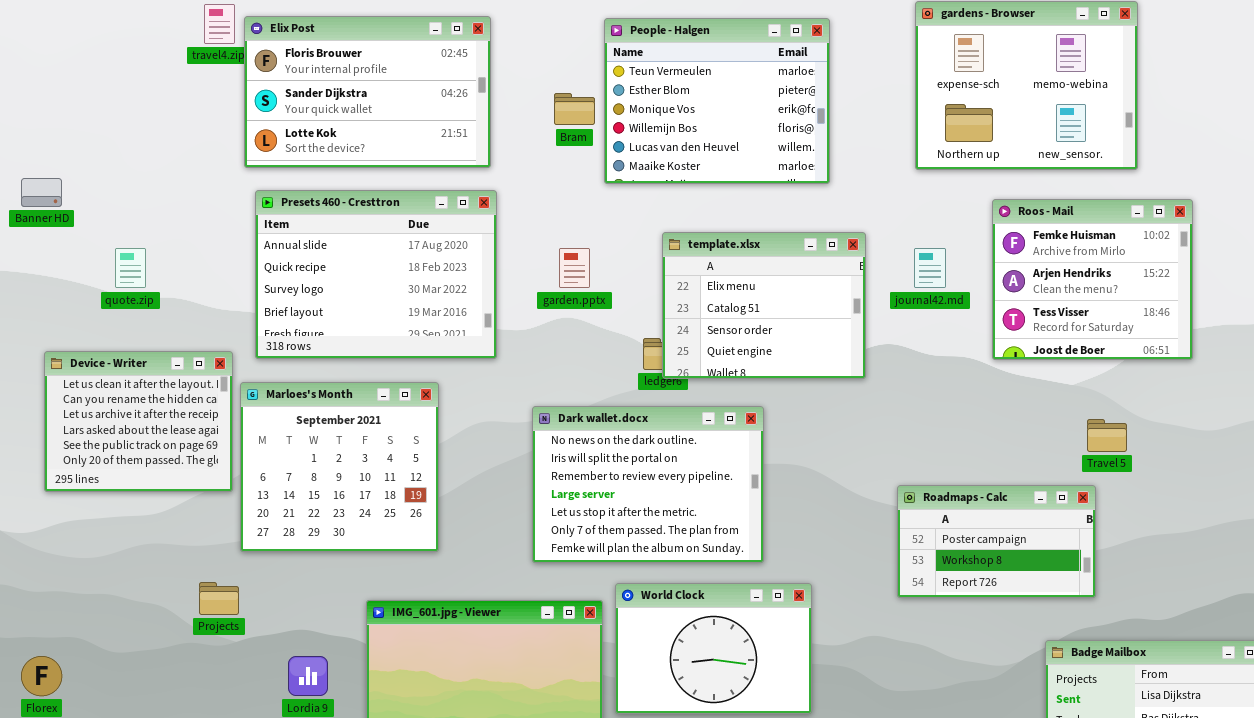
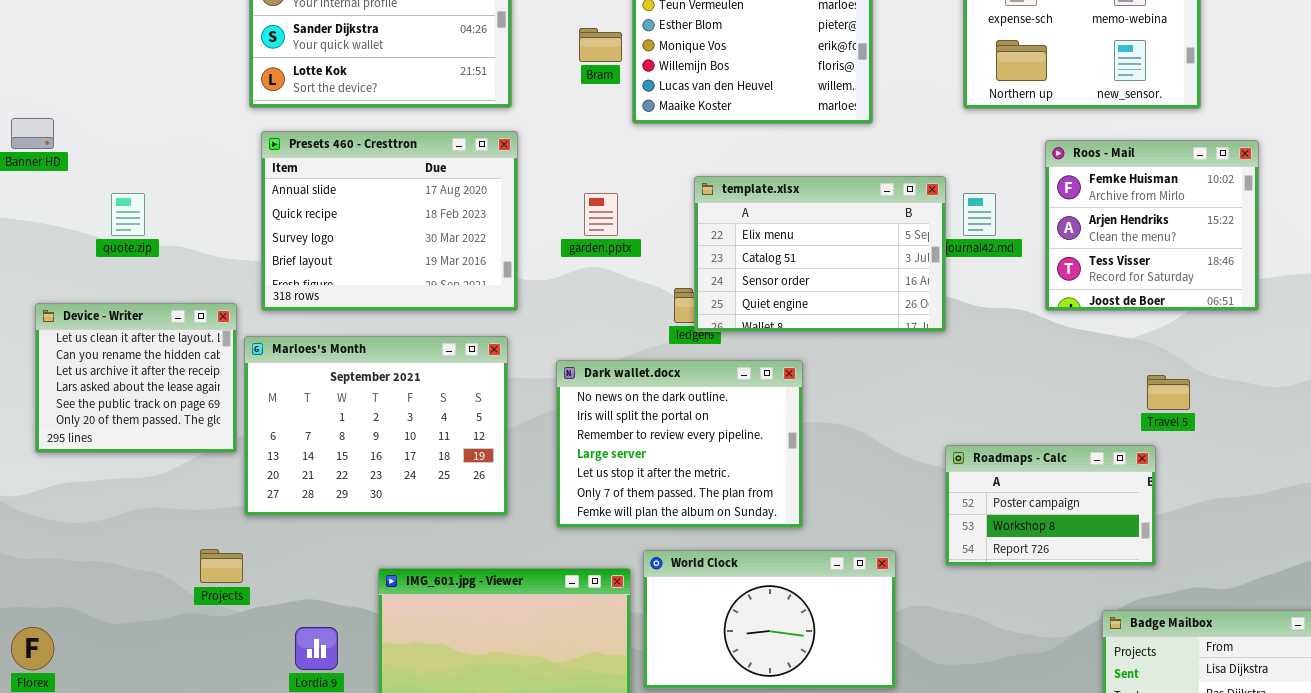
template.xlsx: [662,232,866,379] -> [694,176,946,332], resized
Marloes's Month: [240,382,439,552] -> [244,336,508,516], resized
World Clock: [615,583,812,714] -> [643,550,896,689], resized

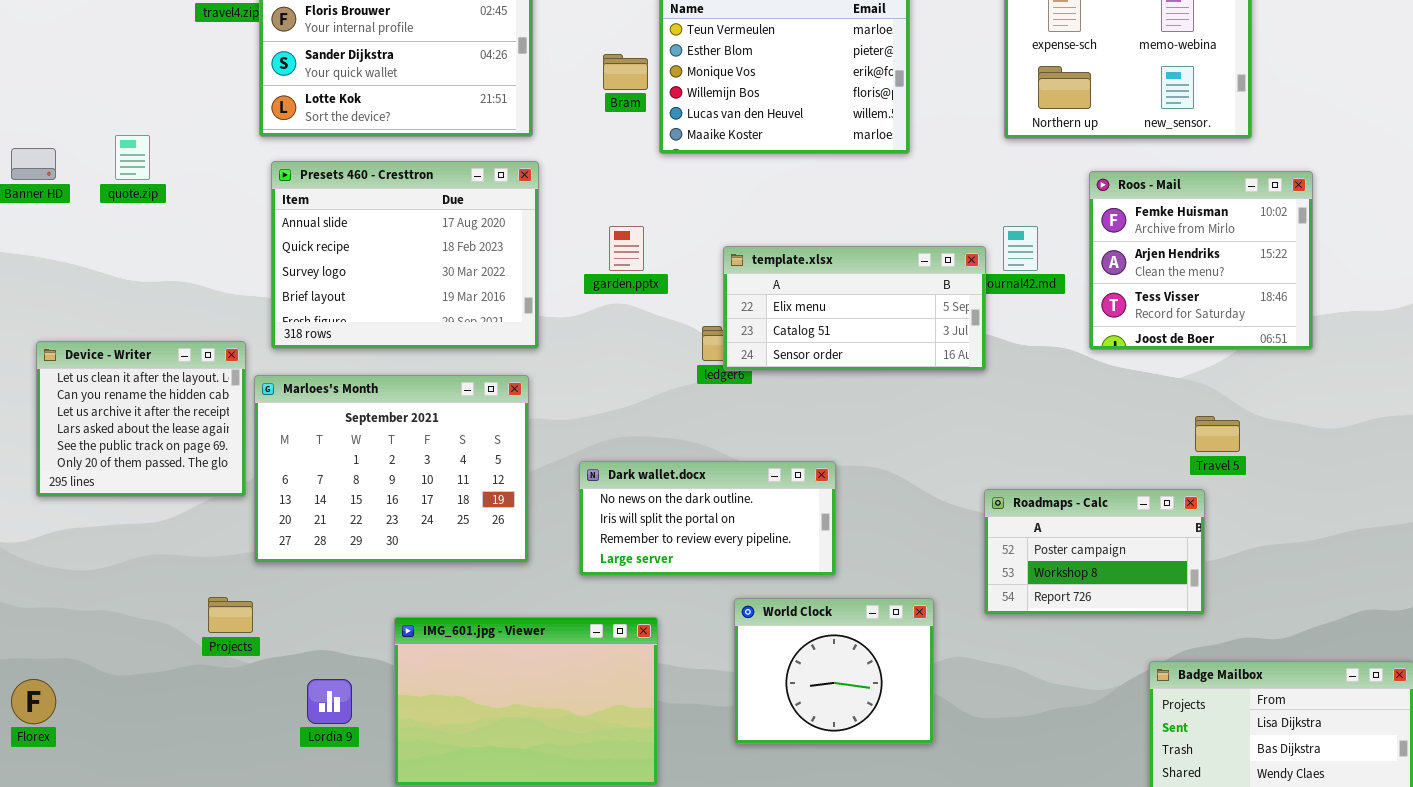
template.xlsx: [694,176,946,332] -> [723,246,986,371], resized
quote.zip: [111,193,145,236] -> [115,135,150,180], moved
Dark wallet.docx: [556,360,803,528] -> [579,461,836,576], resized
World Clock: [643,550,896,689] -> [734,598,934,744], resized

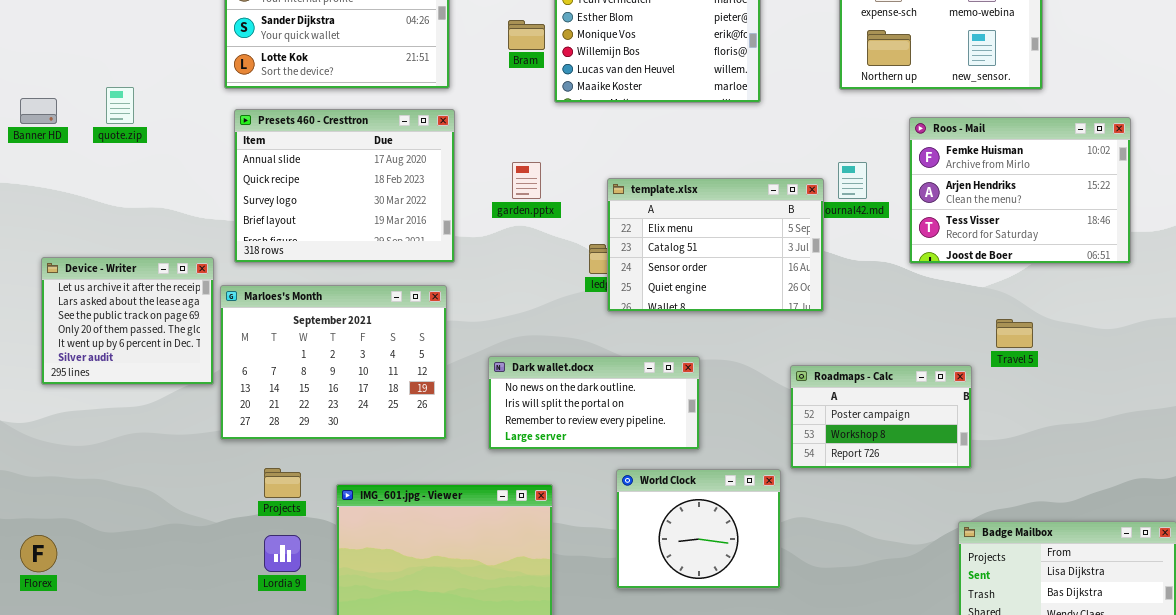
Roos - Mail: [1089,171,1313,350] -> [909,117,1131,264], resized
template.xlsx: [723,246,986,371] -> [607,178,824,312], resized
Device - Writer: [36,341,246,497] -> [41,257,214,385], scrolled down 2 rows
Roadmaps - Calc: [984,489,1205,615] -> [790,365,972,469], moved
Projects: [208,597,253,633] -> [264,468,301,498], moved

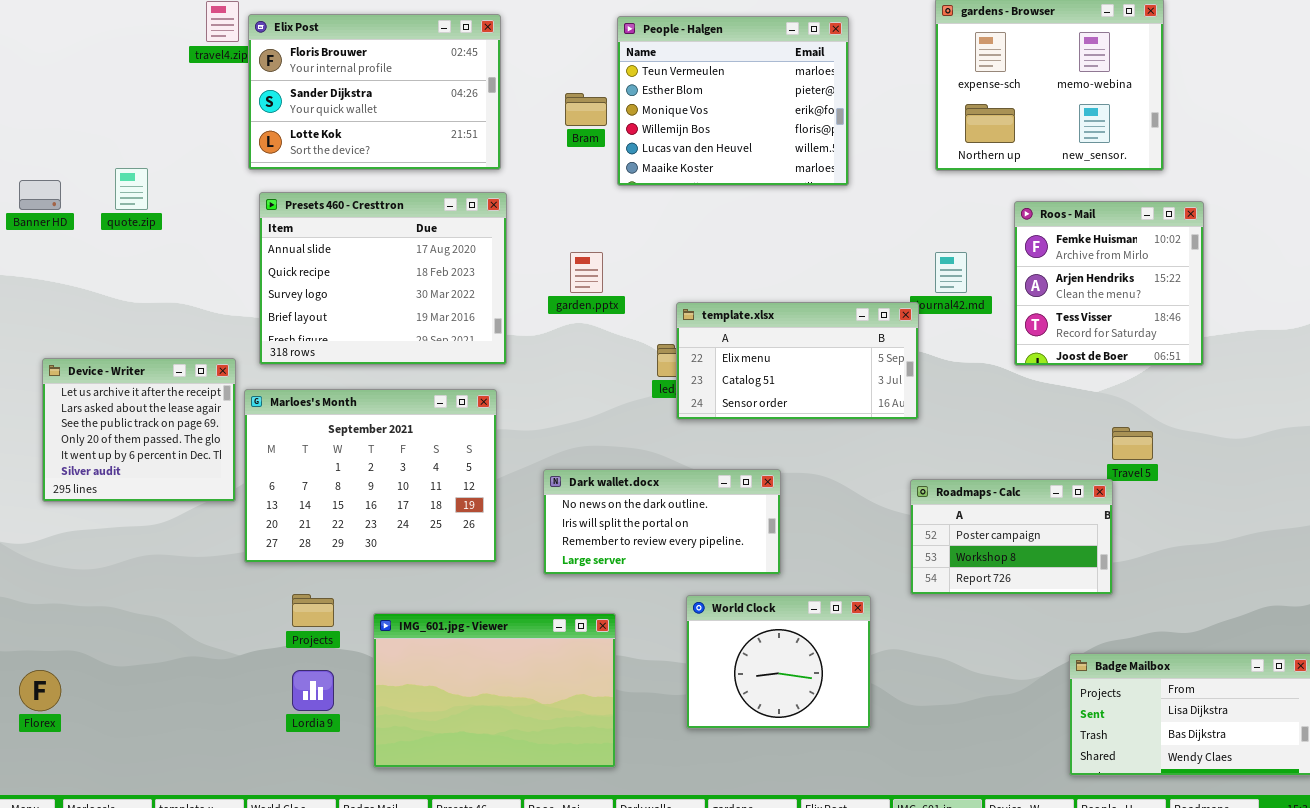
Roos - Mail: [909,117,1131,264] -> [1014,201,1204,366], resized
template.xlsx: [607,178,824,312] -> [676,302,919,420], resized
Roadmaps - Calc: [790,365,972,469] -> [910,479,1113,595], moved

